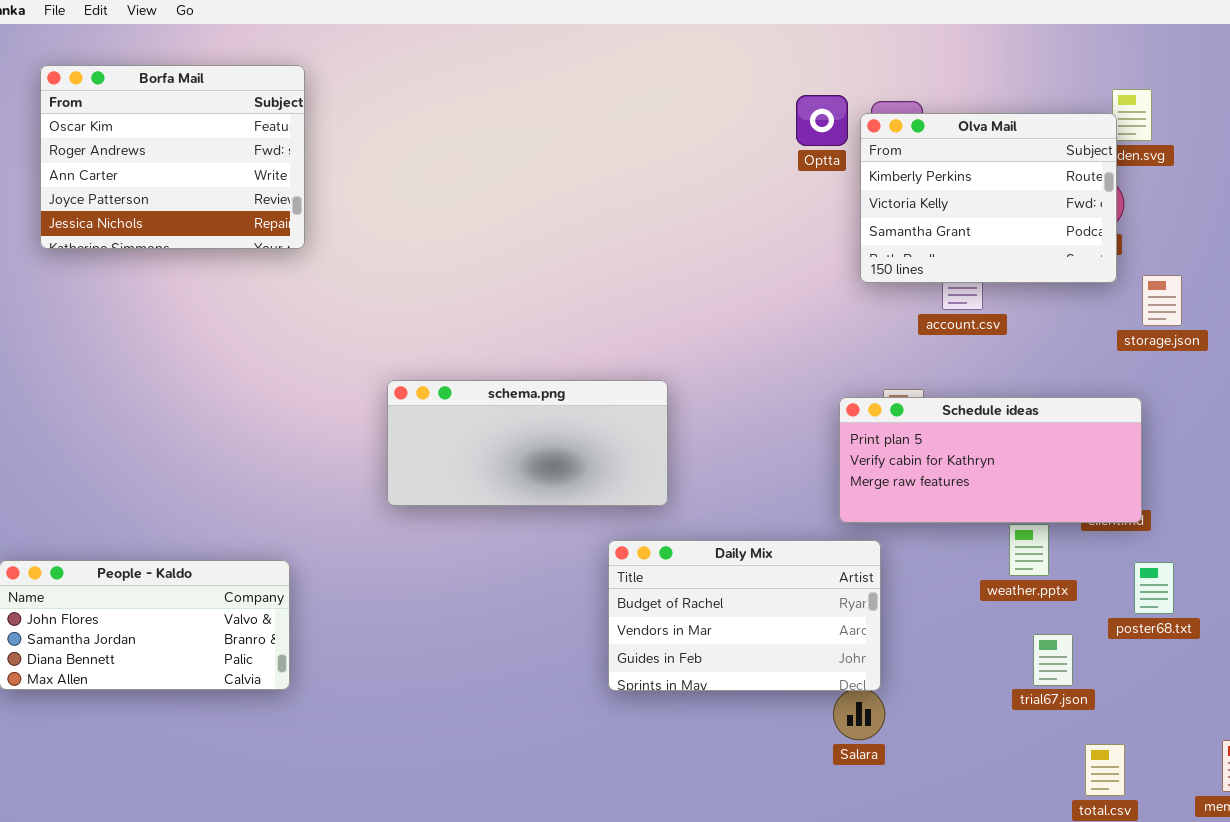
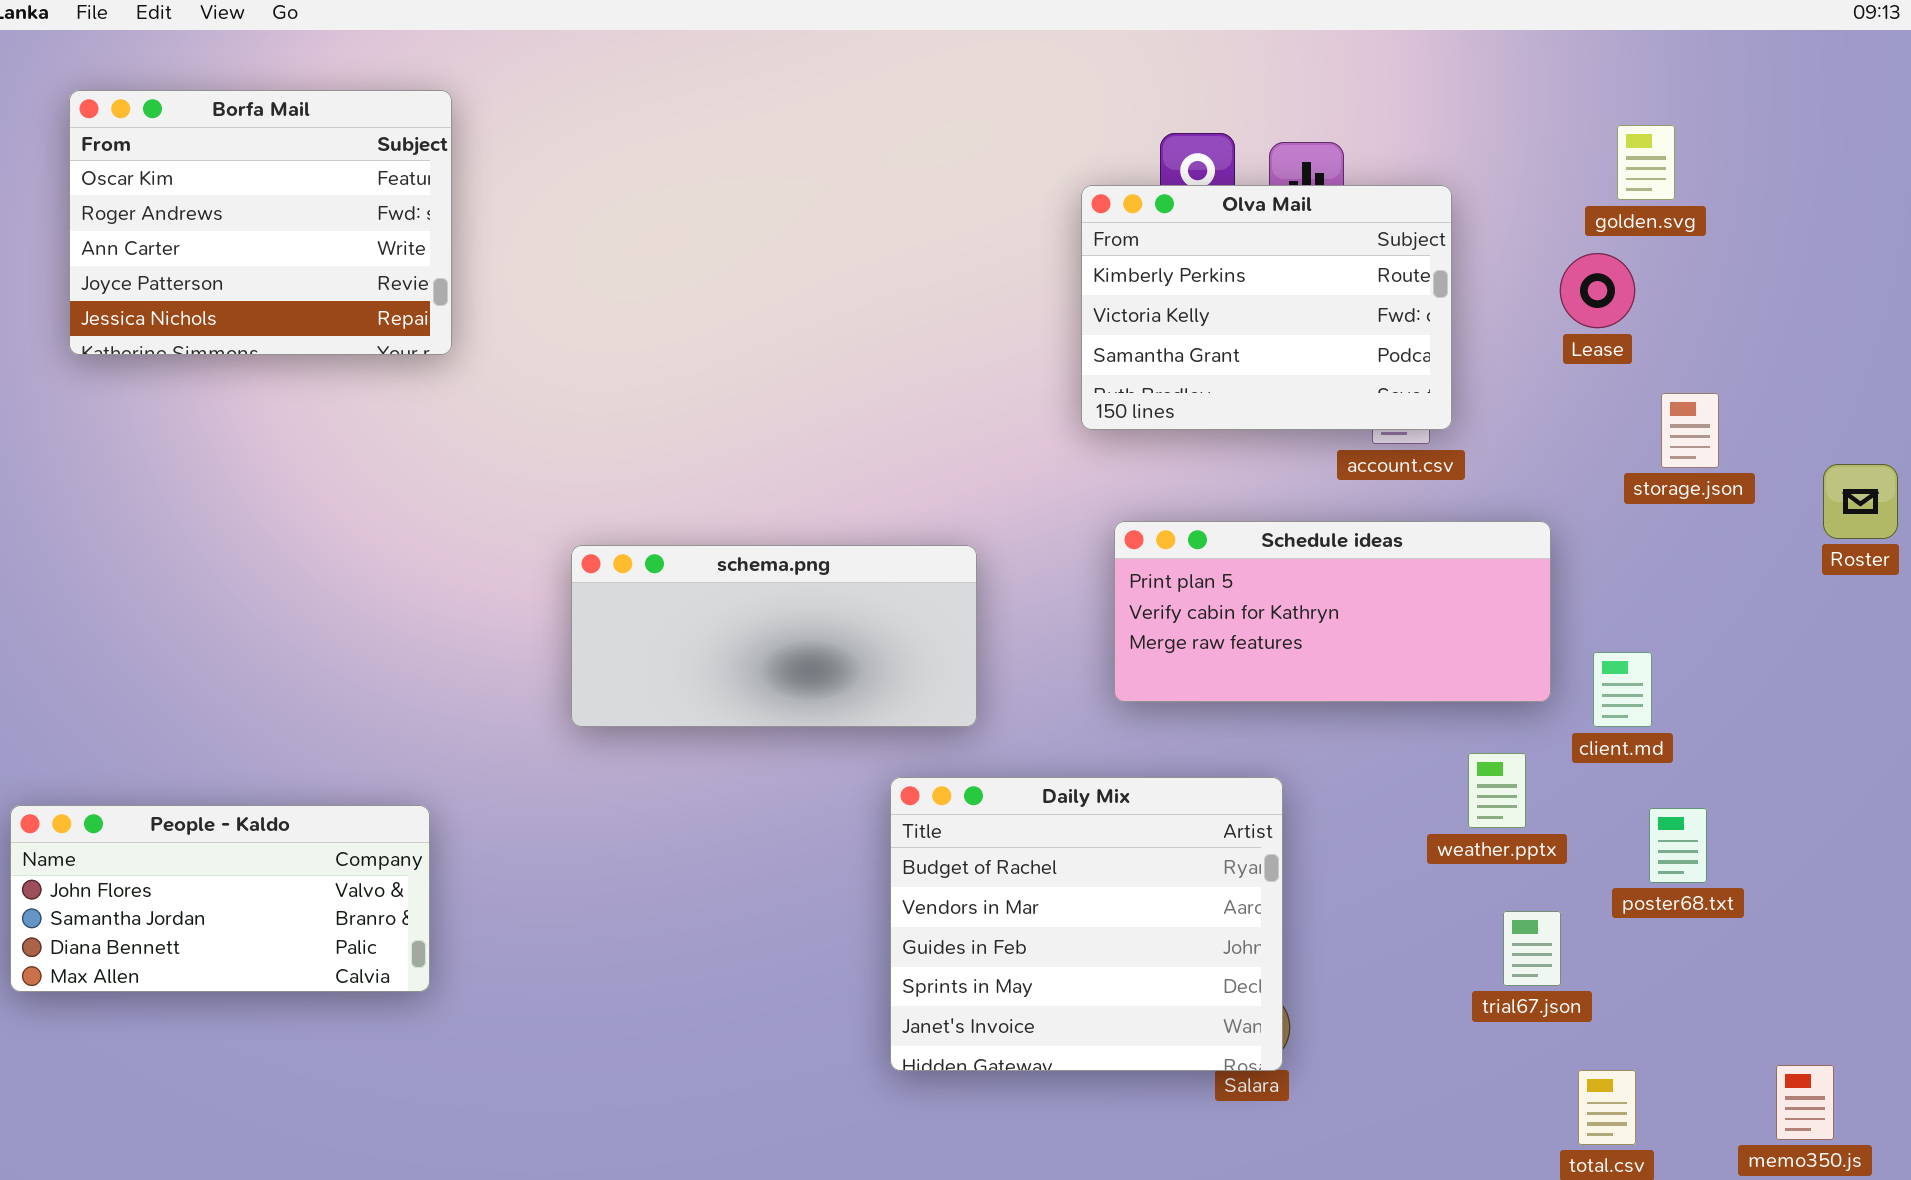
Olva Mail: [860,113,1117,283] -> [1081,185,1452,430], moved
Schedule ideas: [839,397,1142,523] -> [1114,521,1551,702], moved
Daily Mix: [608,540,881,691] -> [890,777,1283,1071], resized

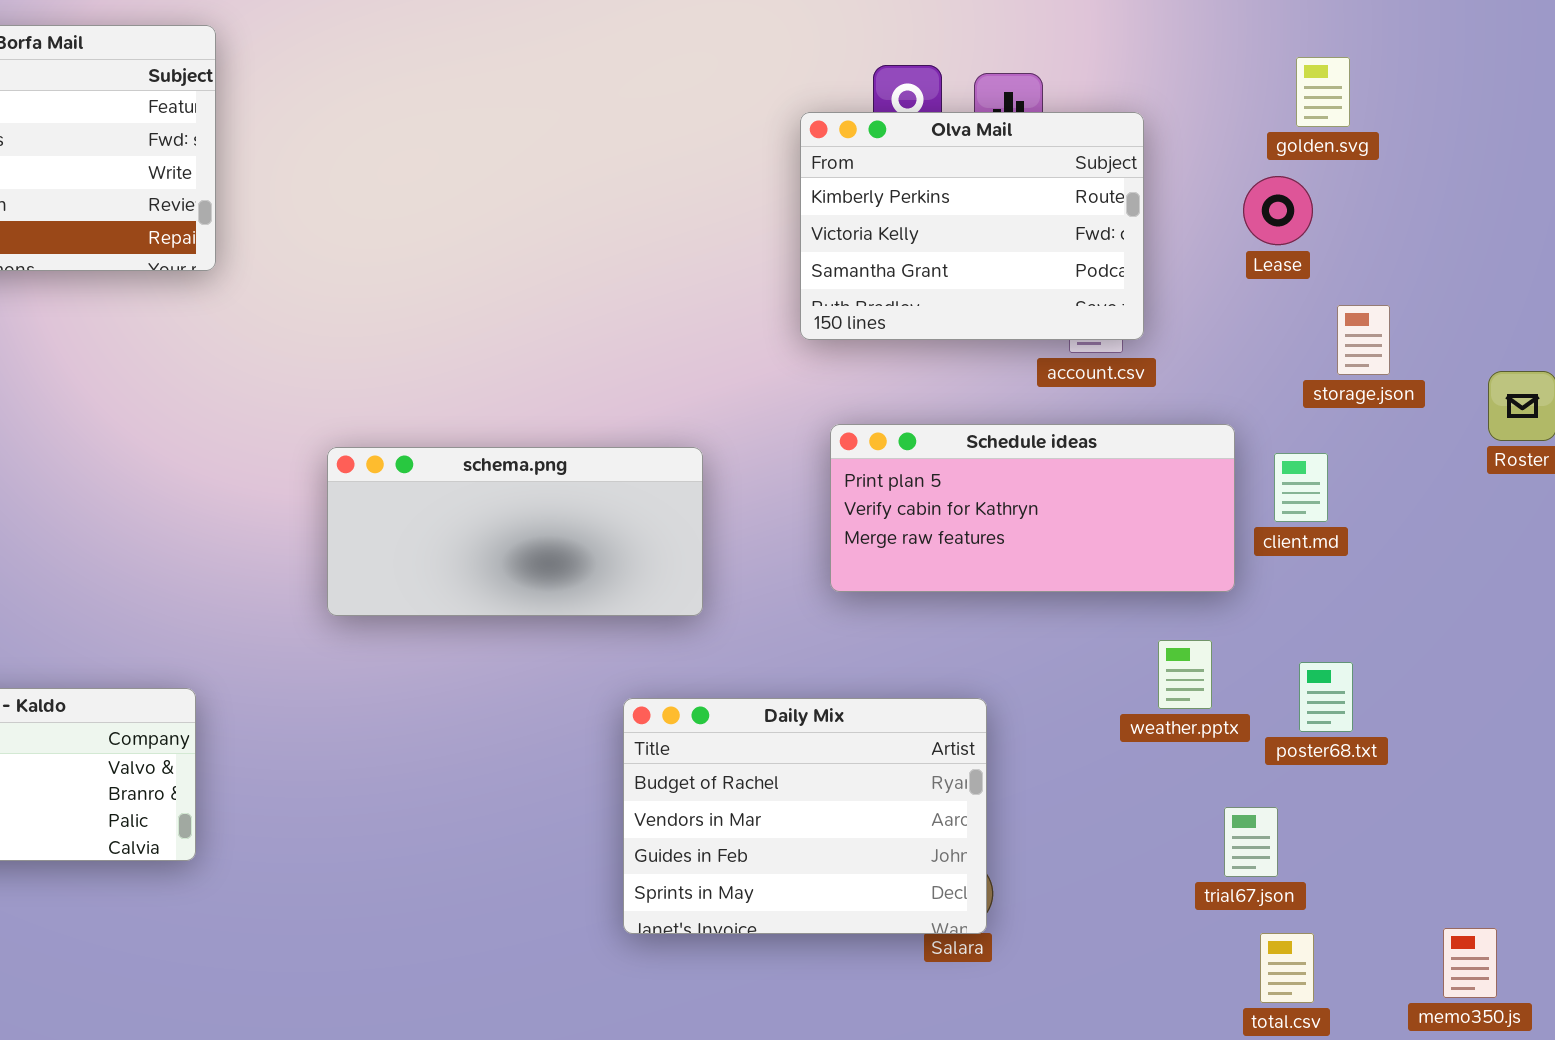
client.md: [1593,652,1652,727] -> [1274,453,1328,522], moved
Daily Mix: [890,777,1283,1071] -> [623,698,987,934], resized
poster68.txt: [1649,808,1707,883] -> [1299,662,1353,732], moved
trial67.json: [1503,911,1561,986] -> [1224,807,1278,877], moved

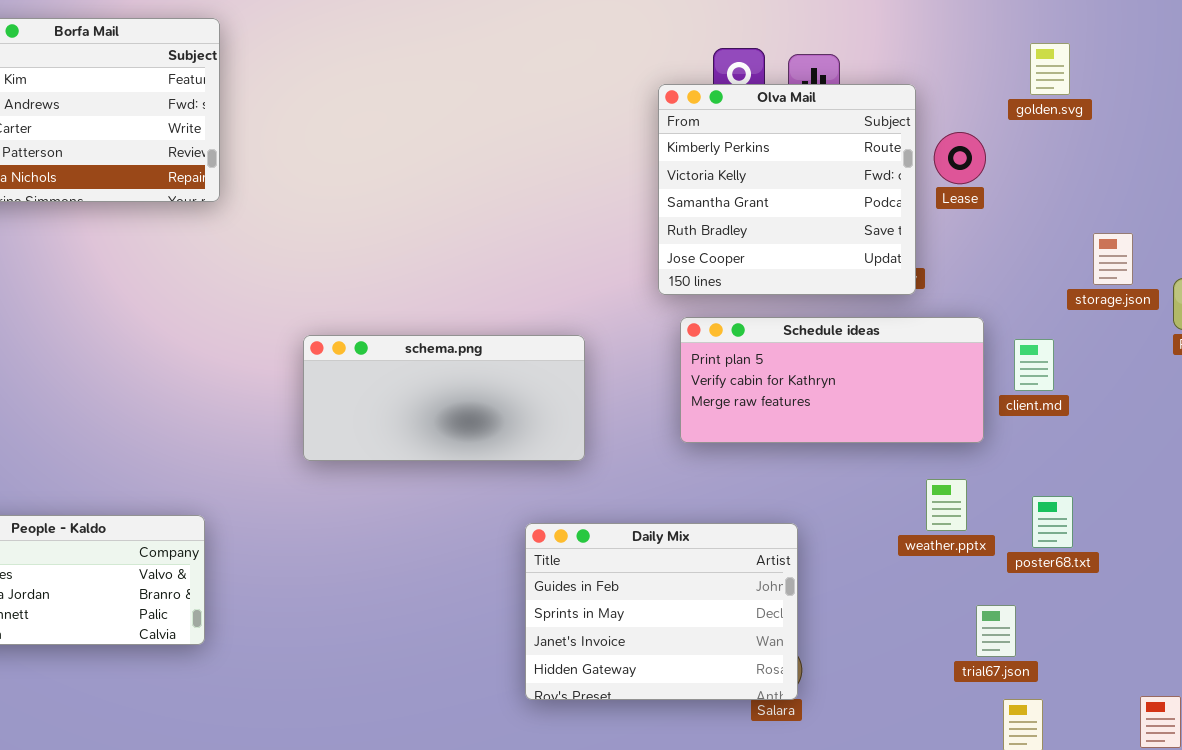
Olva Mail: [800,112,1144,340] -> [658,84,916,295], resized
Lease: [1243,176,1313,245] -> [934,132,986,184], moved
storage.json: [1337,305,1390,375] -> [1093,233,1133,285], moved
Daily Mix: [623,698,987,934] -> [525,523,798,700], scrolled down 2 rows

